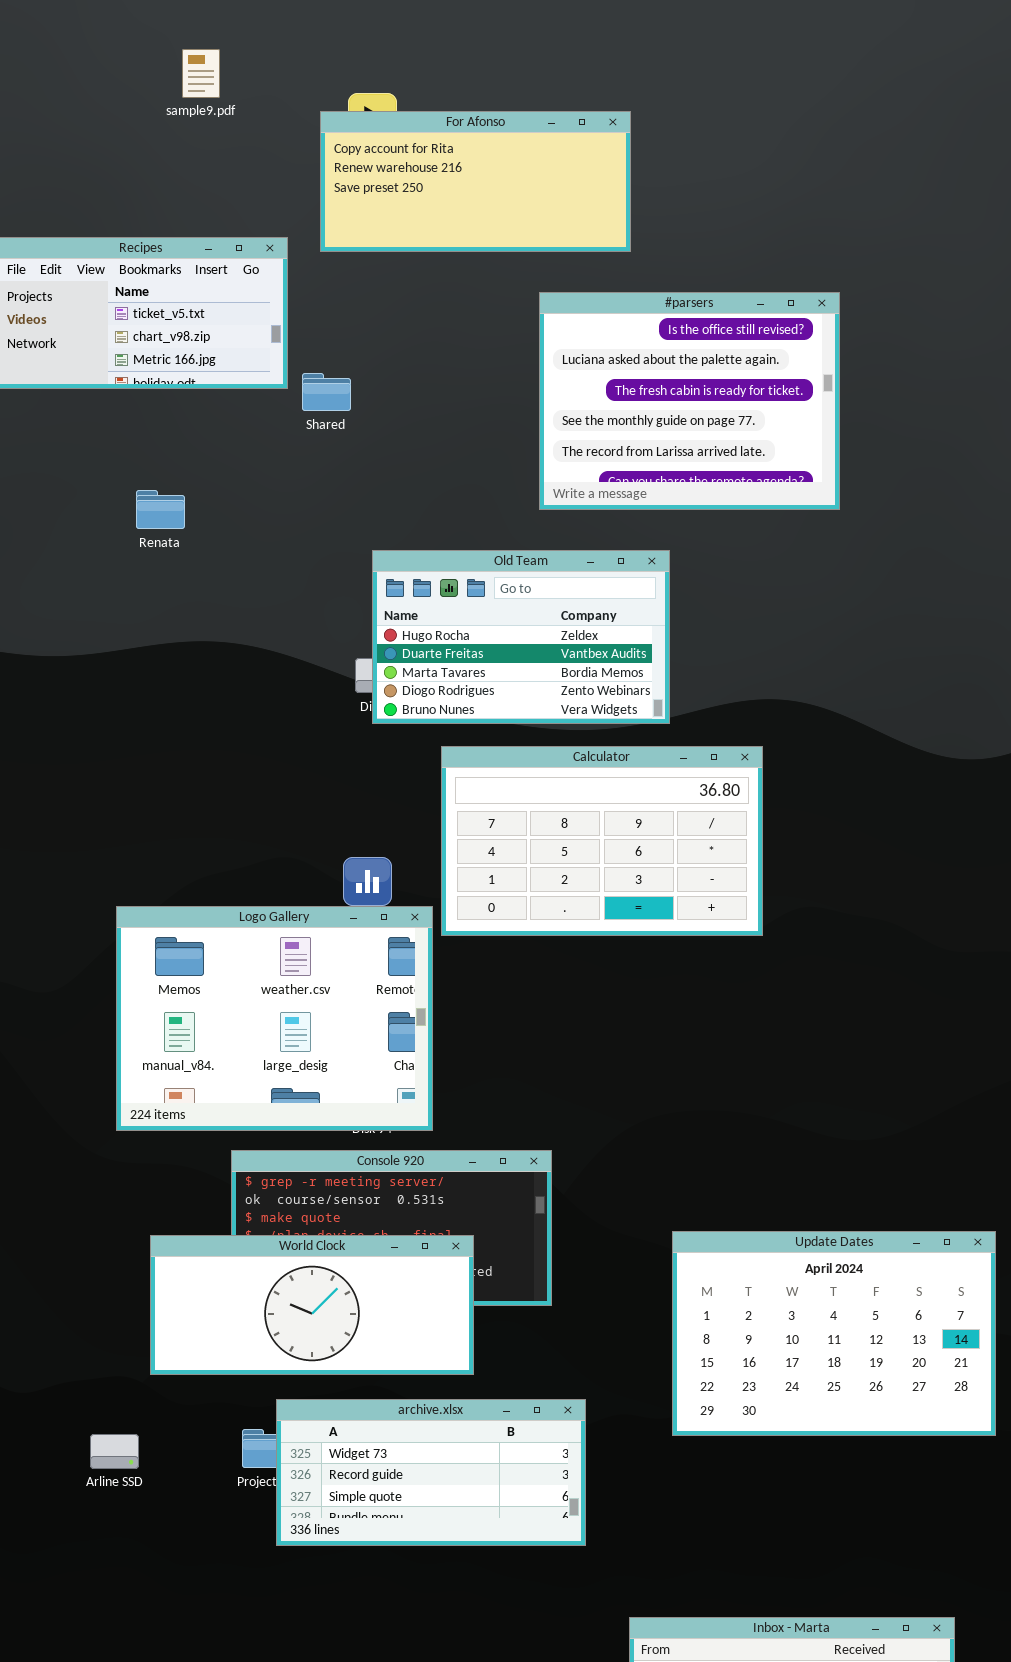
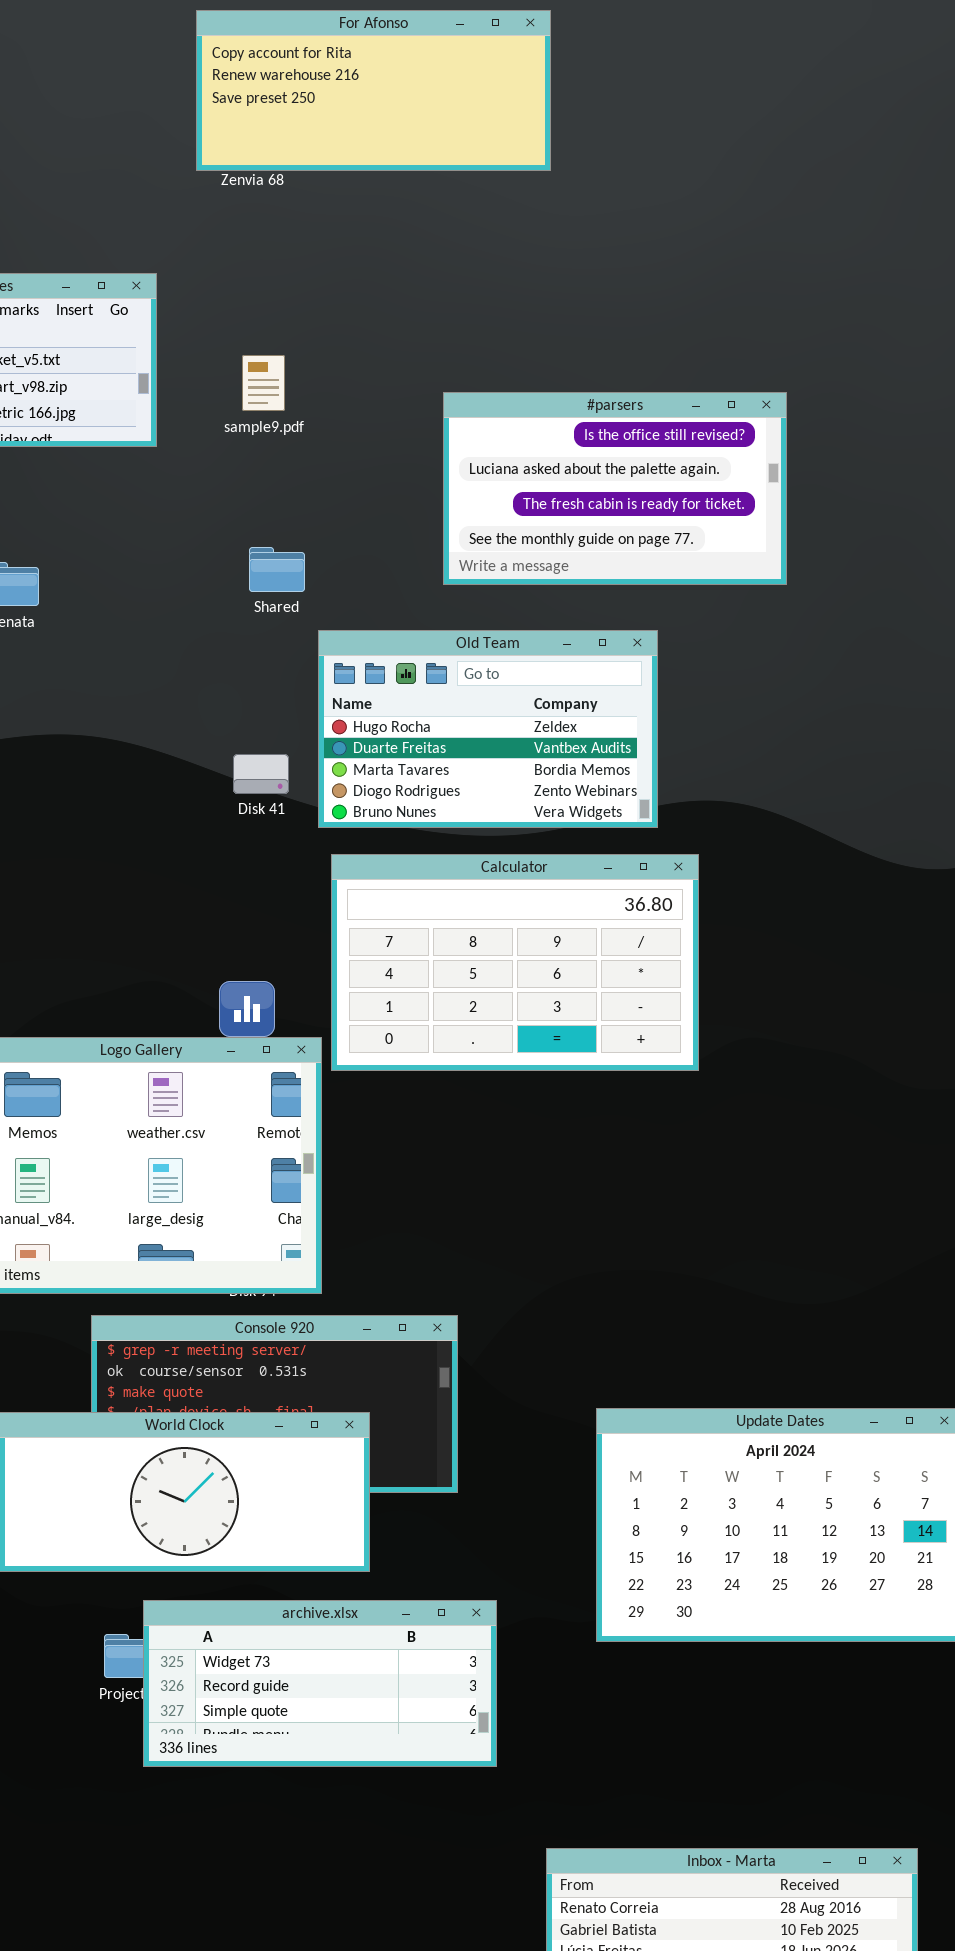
sample9.pdf: [182,49,220,98] -> [242,355,285,411], moved
For Afonso: [320,111,631,252] -> [196,10,551,171], moved
#parsers: [539,292,840,510] -> [443,392,787,585], resized
Shared: [302,373,351,411] -> [249,547,305,592], moved
Old Team: [372,550,670,724] -> [318,630,658,828], moved

